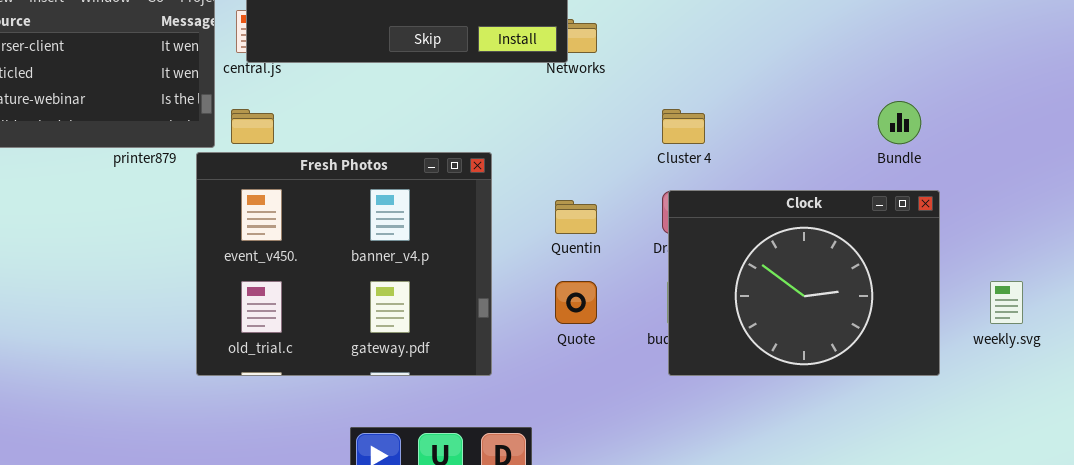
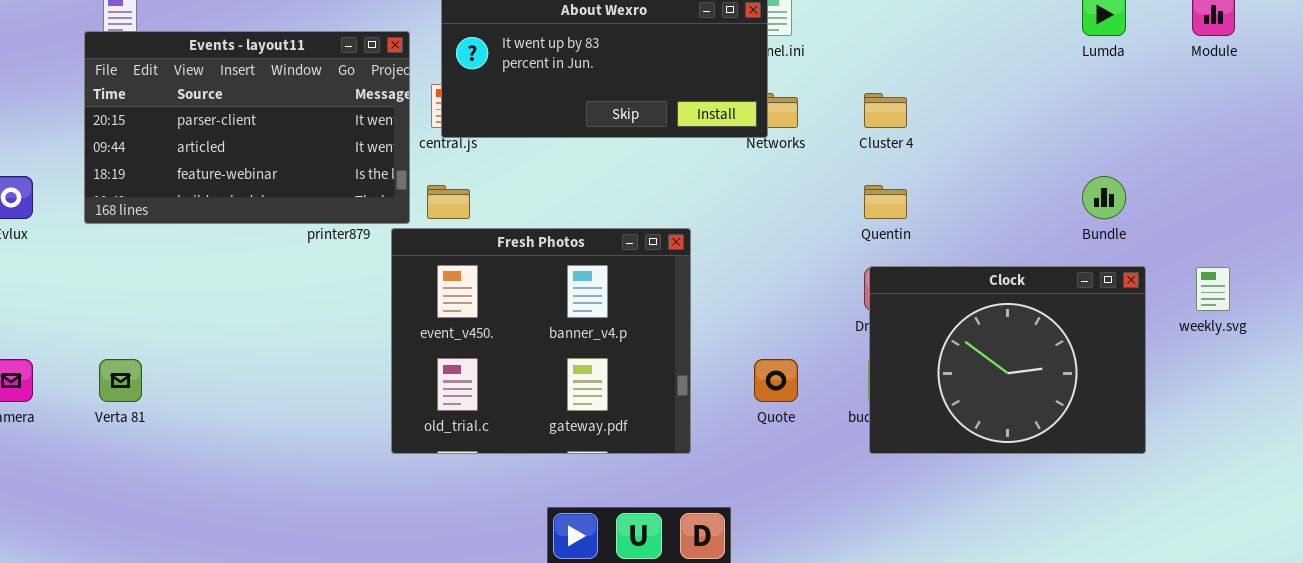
Cluster 4: [662,109,705,144] -> [864,93,907,128], moved
Quentin: [555,200,597,234] -> [864,185,907,219], moved
weekly.svg: [990,281,1023,324] -> [1196,267,1230,311], moved

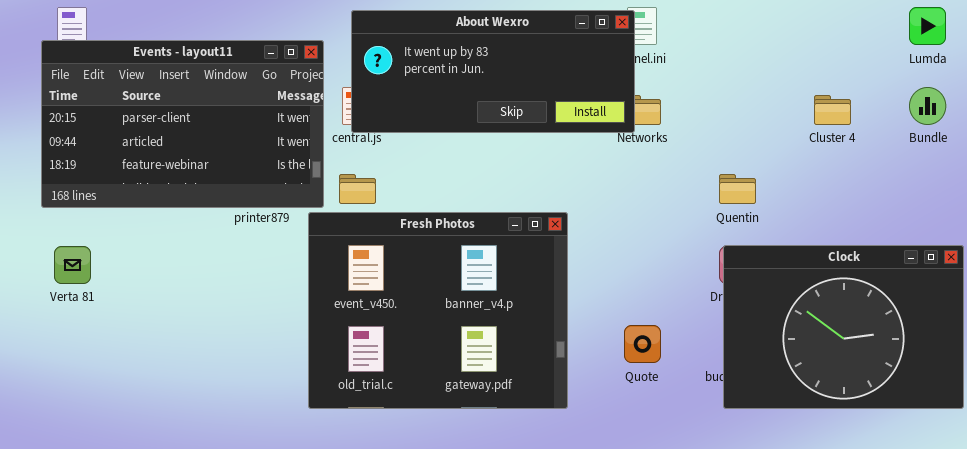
Cluster 4: [864,93,907,128] -> [814,95,851,125], moved
Bundle: [1082,176,1126,219] -> [909,87,946,125], moved
Verta 81: [99,359,142,402] -> [54,246,91,284], moved

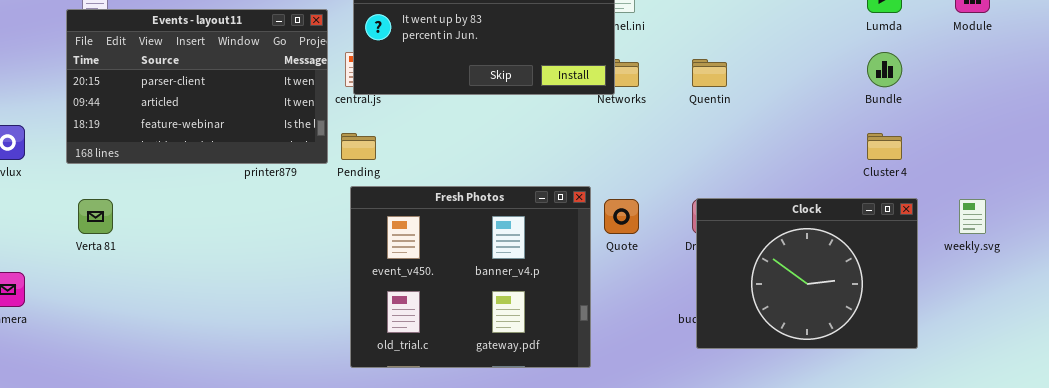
Cluster 4: [814,95,851,125] -> [867,133,902,160], moved
Quentin: [719,174,756,204] -> [692,59,727,87], moved
Fresh Photos: [308,212,568,409] -> [350,186,591,368], moved
Quote: [624,325,661,363] -> [604,199,639,234], moved

